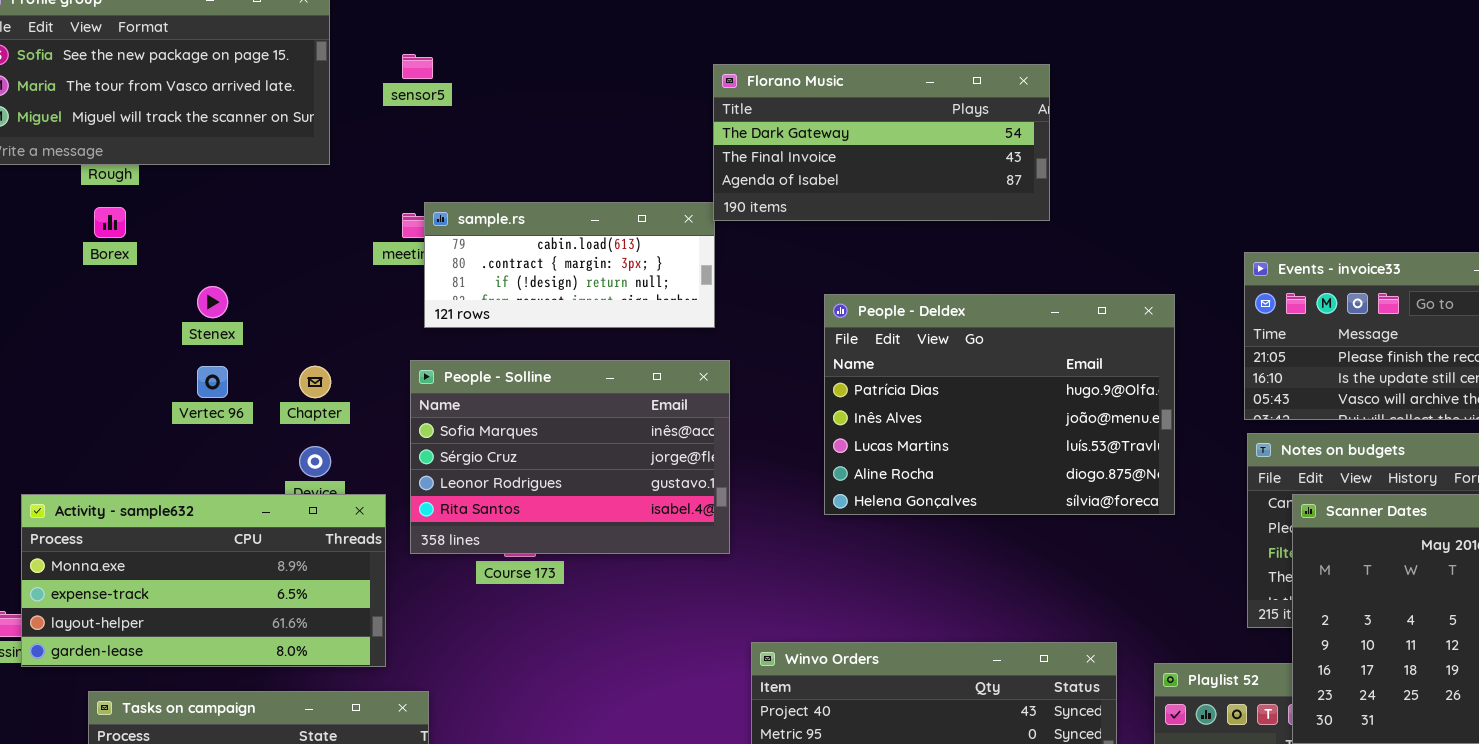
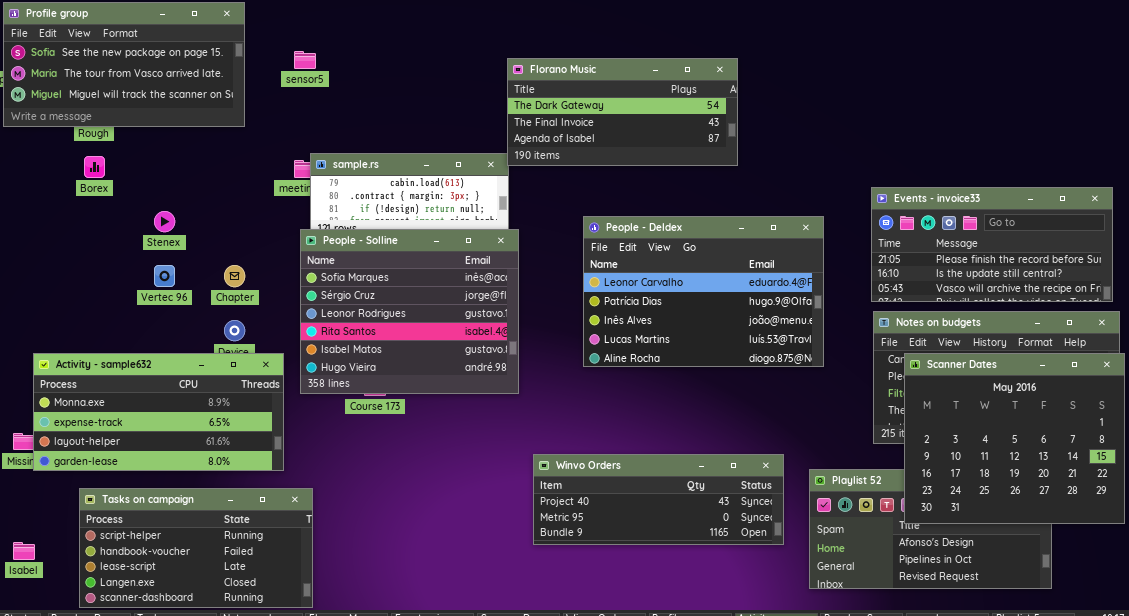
People - Deldex: [824,294,1175,515] -> [583,216,824,367], scrolled up 1 row
People - Solline: [410,360,730,554] -> [300,229,519,394], resized

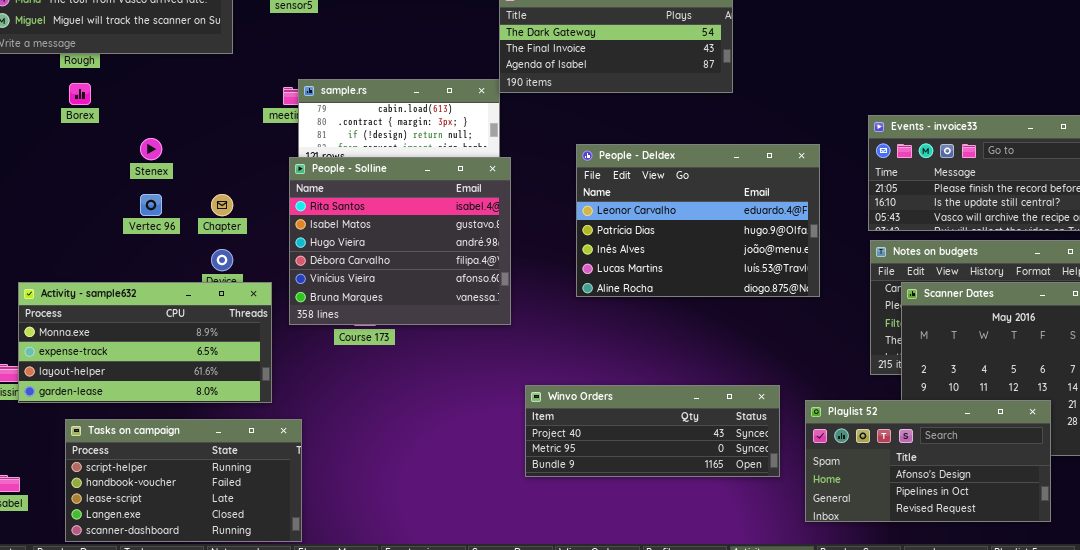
People - Solline: [300,229,519,394] -> [289,157,511,325], scrolled down 3 rows
Playlist 52: [809,469,1052,589] -> [805,400,1051,522], raised

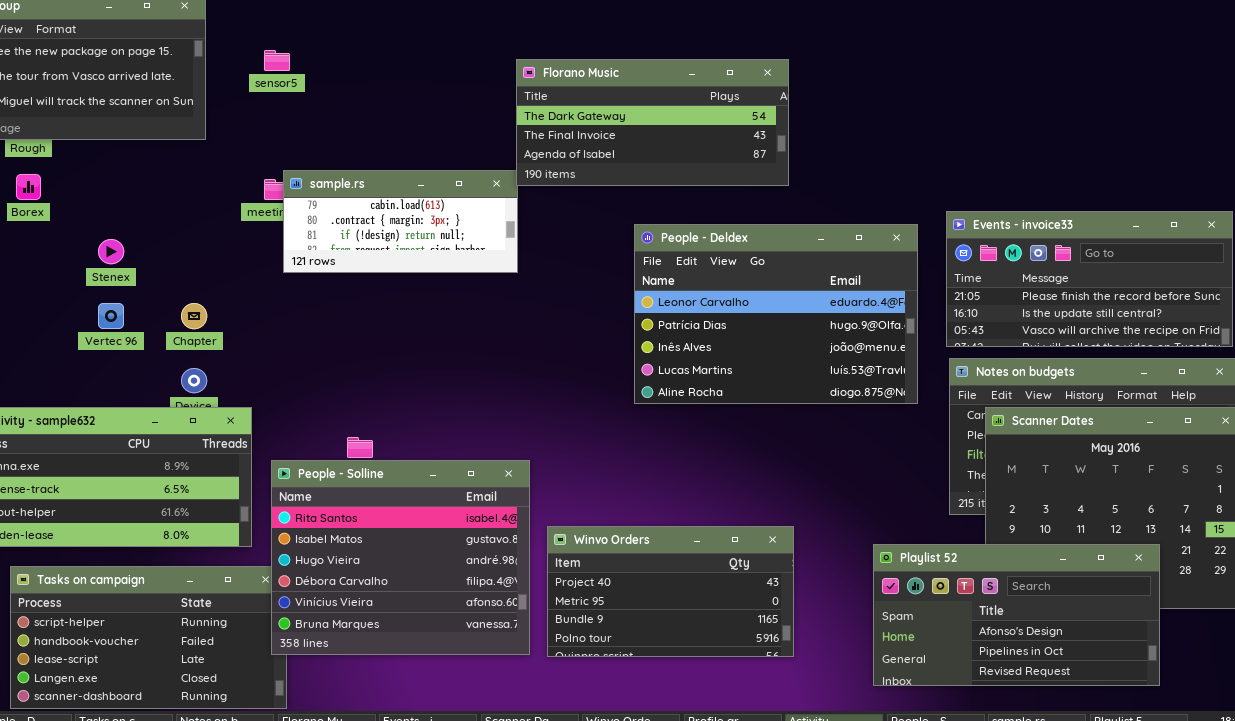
People - Deldex: [576,144,820,297] -> [634,224,918,404], moved
People - Solline: [289,157,511,325] -> [271,460,530,655], moved
Winvo Orders: [525,385,780,477] -> [547,526,794,657], resized

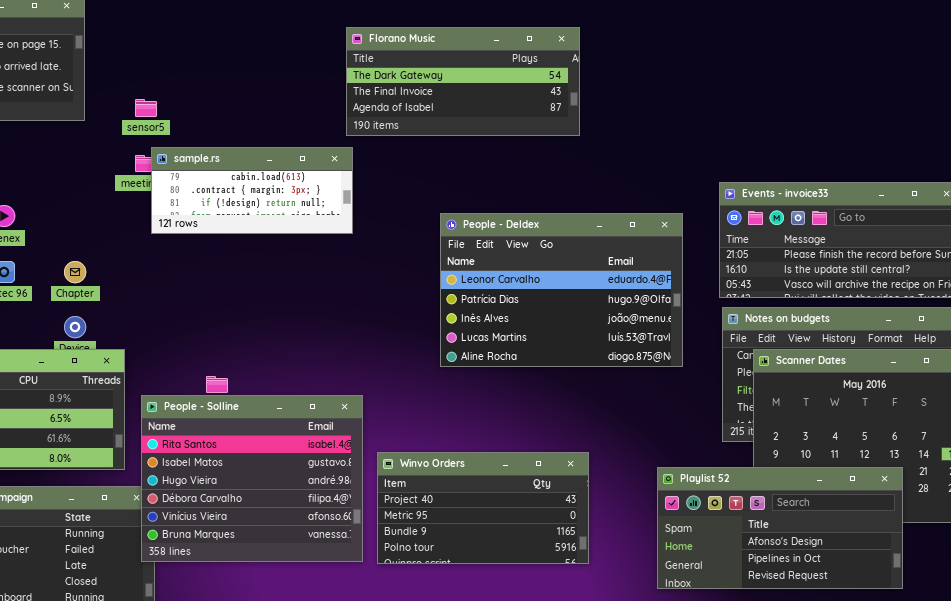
sensor5: [264,50,290,71] -> [135,99,157,117], moved
Florano Music: [516,59,789,186] -> [346,27,580,136], moved
People - Deldex: [634,224,918,404] -> [440,213,683,367], moved

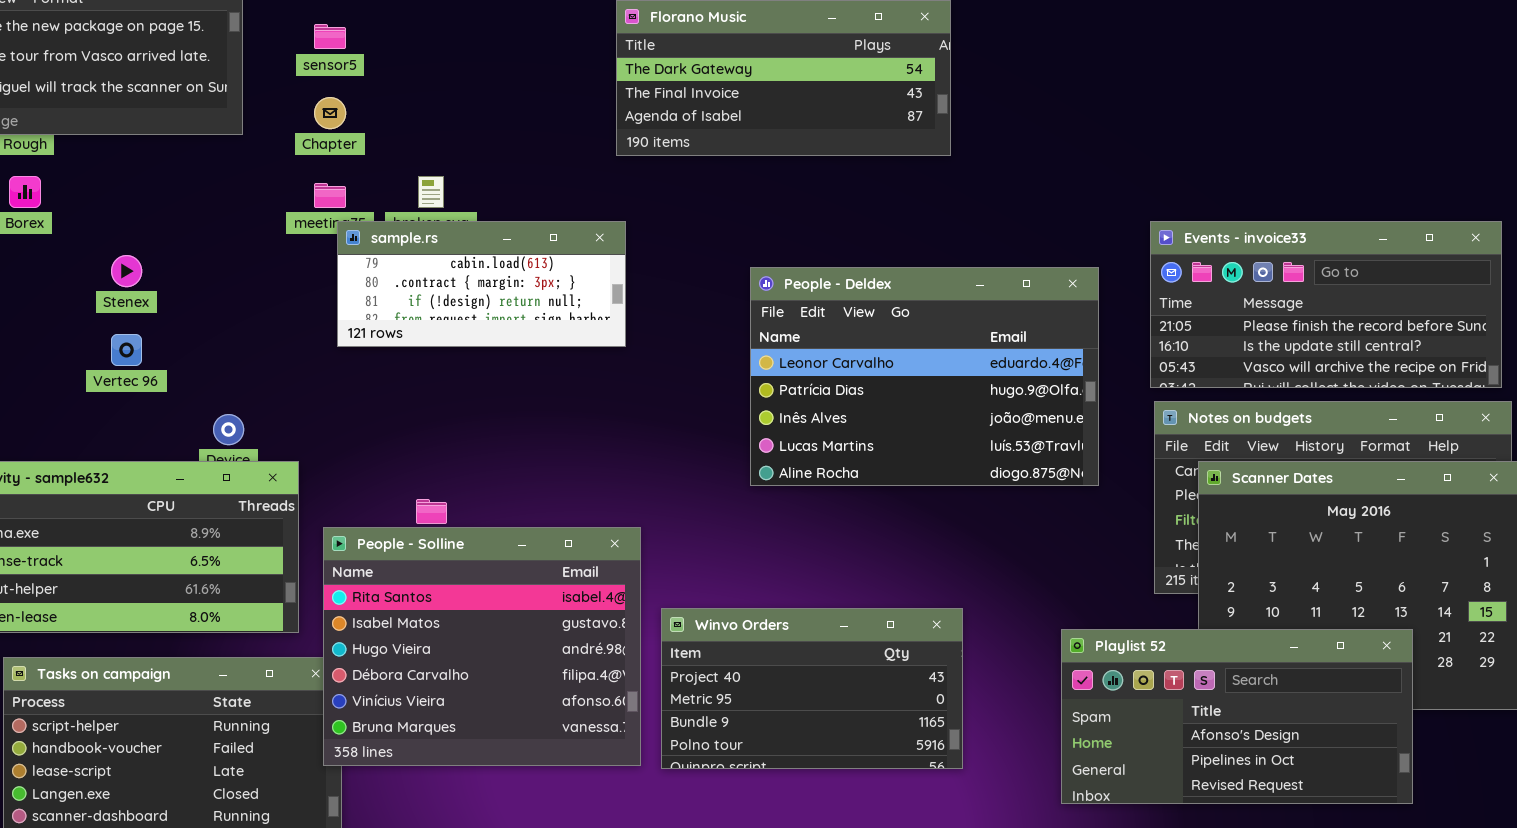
sensor5: [135,99,157,117] -> [314,24,346,49], moved
sample.rs: [151,147,353,234] -> [337,221,626,347], moved
Chapter: [64,261,86,283] -> [314,97,346,129], moved

